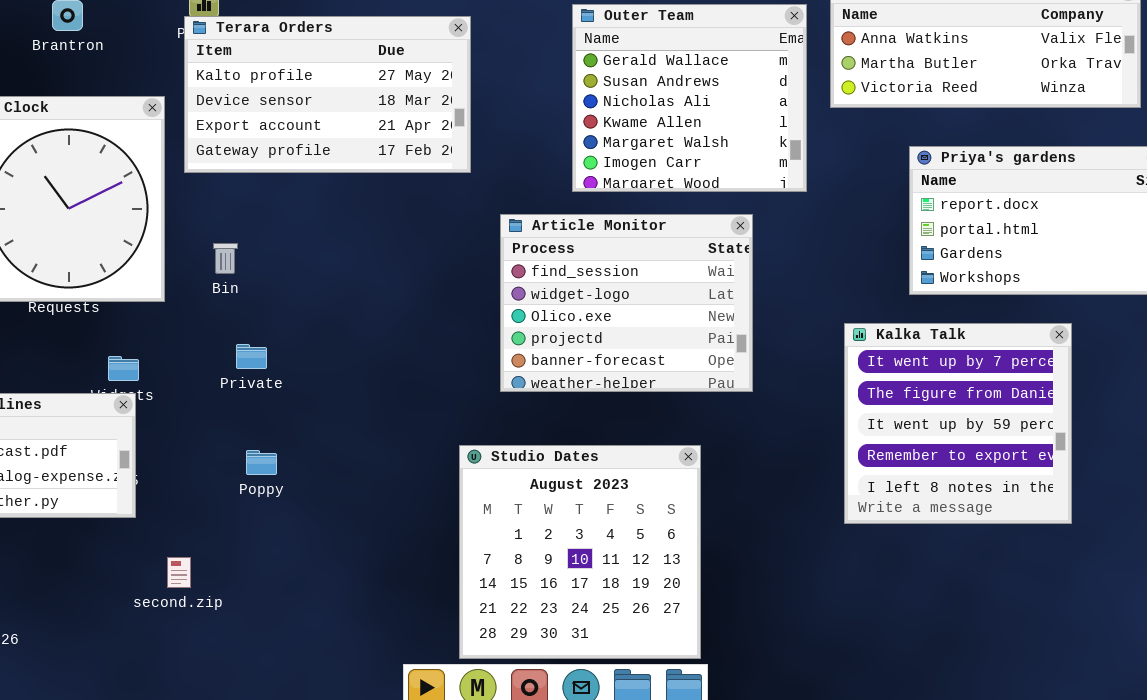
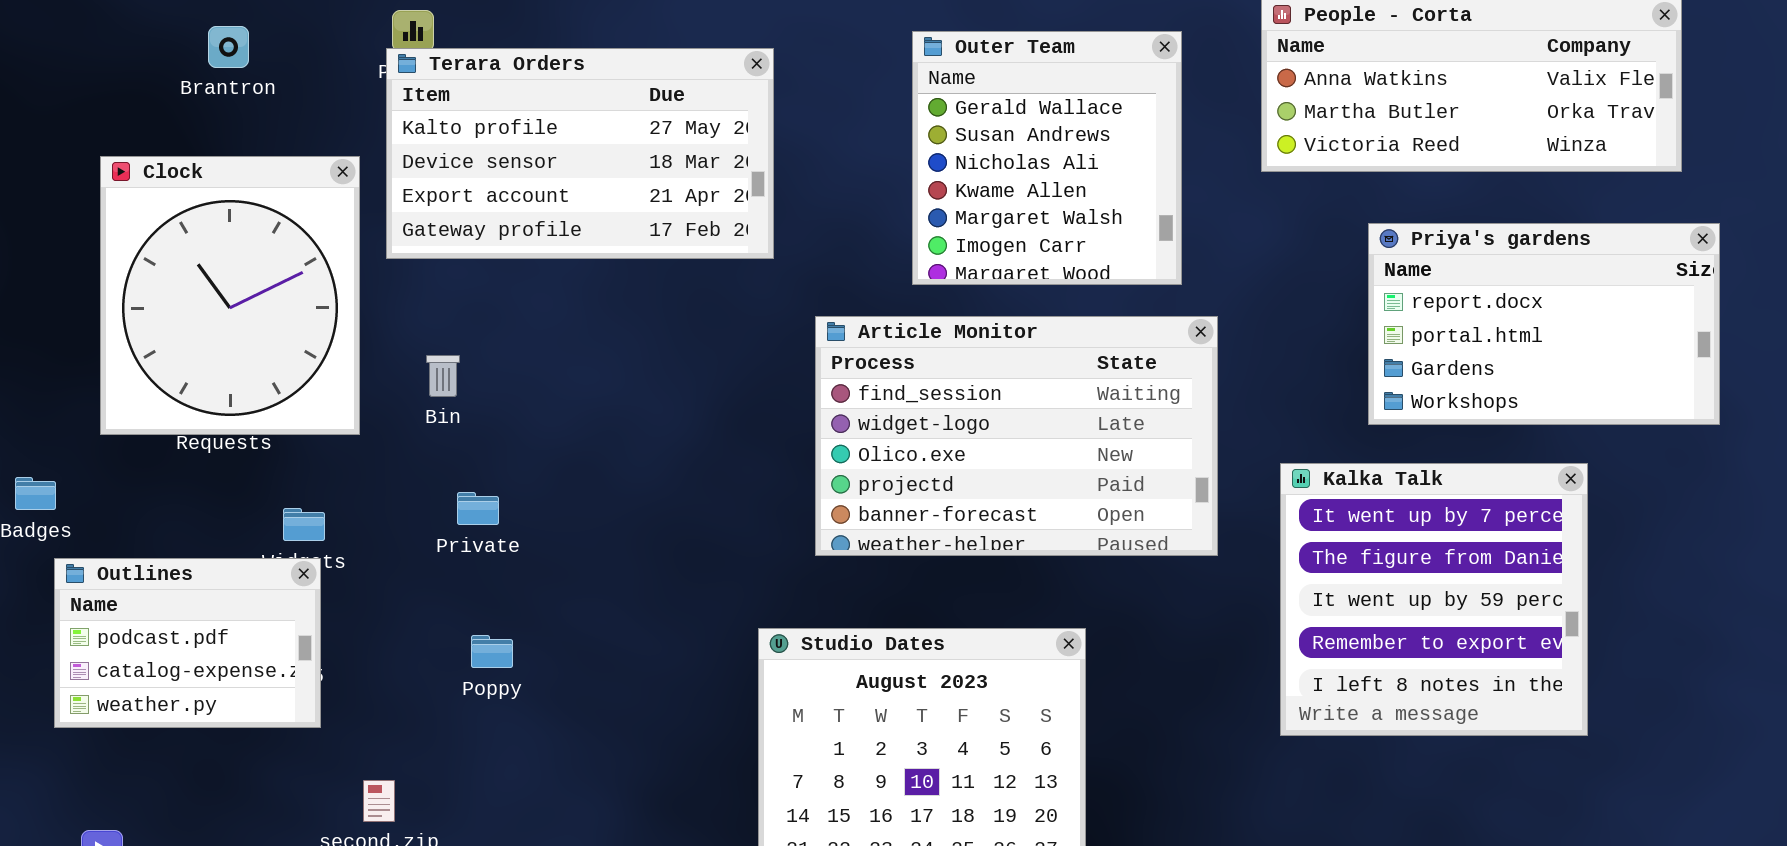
Outer Team: [572,4,807,192] -> [912,31,1182,285], resized
Article Monitor: [500,214,753,392] -> [815,316,1218,556], resized

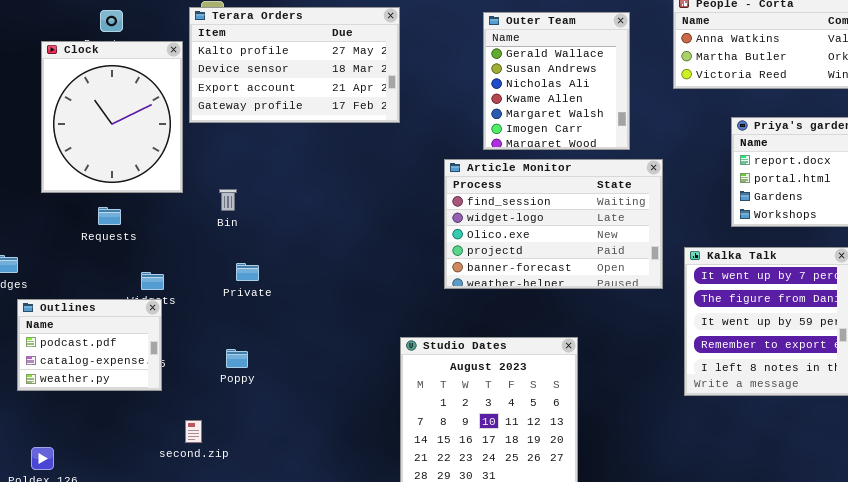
Terara Orders: [386,48,774,259] -> [189,7,400,123], moved
Clock: [100,156,360,435] -> [41,41,183,193], moved
Article Monitor: [815,316,1218,556] -> [444,159,663,289], moved
Poppy: [471,635,513,668] -> [226,349,248,368], moved

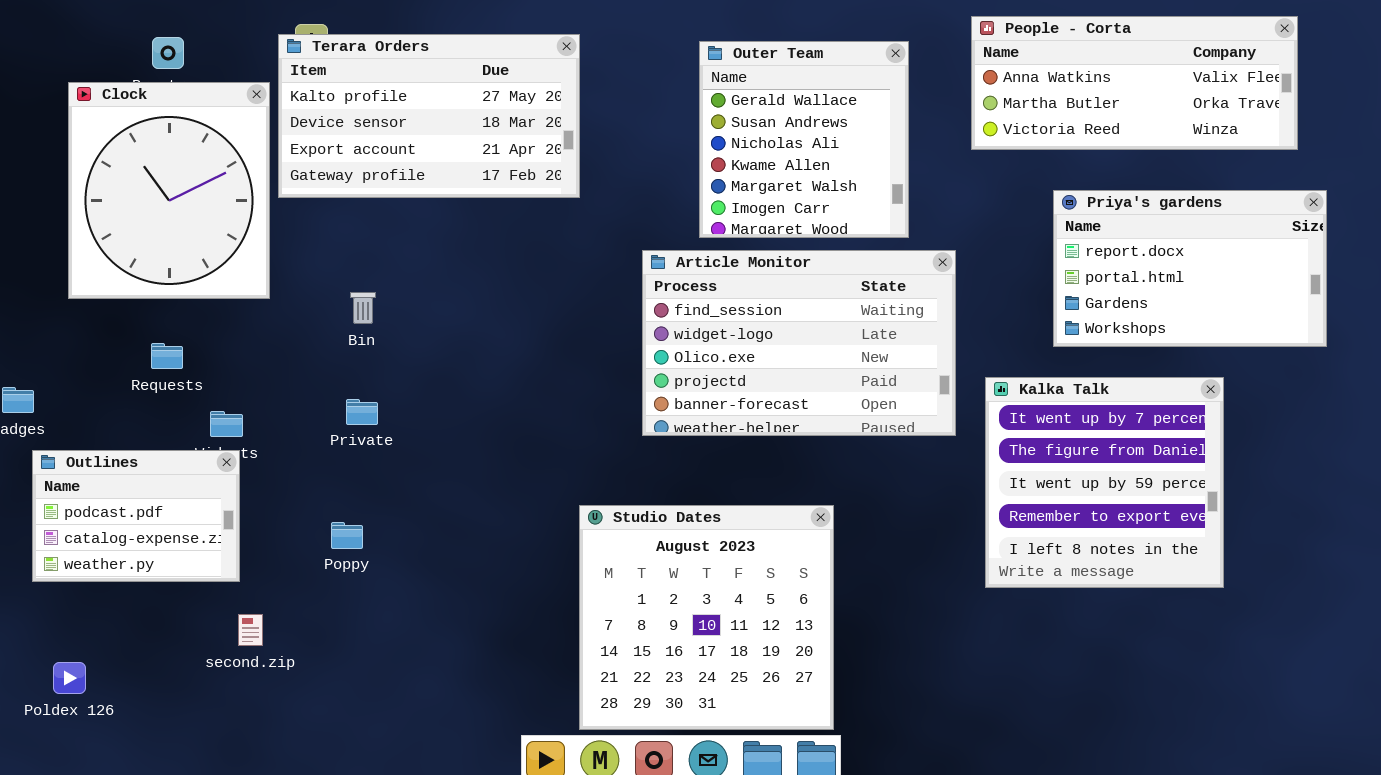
Bin: [219,189,237,211] -> [350,292,376,324], moved
Requests: [98,207,121,225] -> [151,343,183,369], moved
second.zip: [185,420,202,443] -> [238,614,263,646], moved

